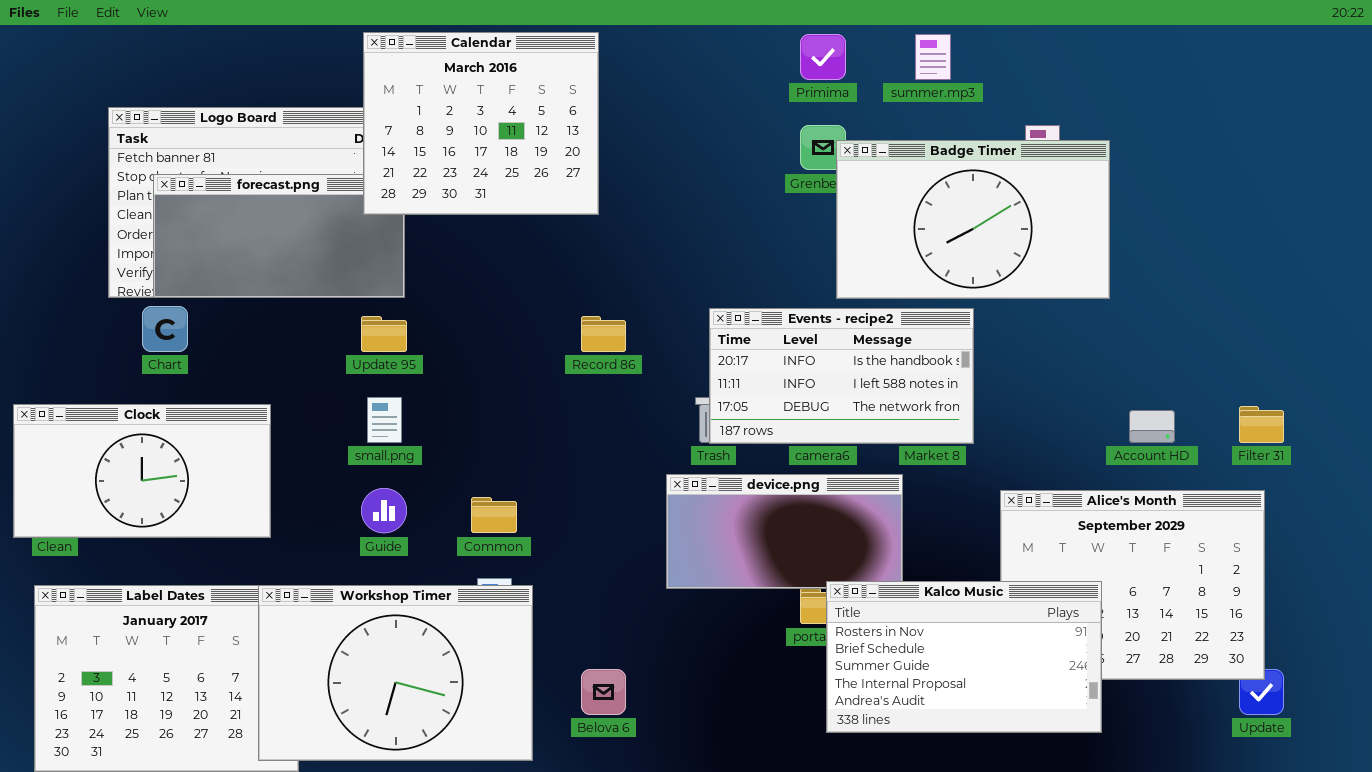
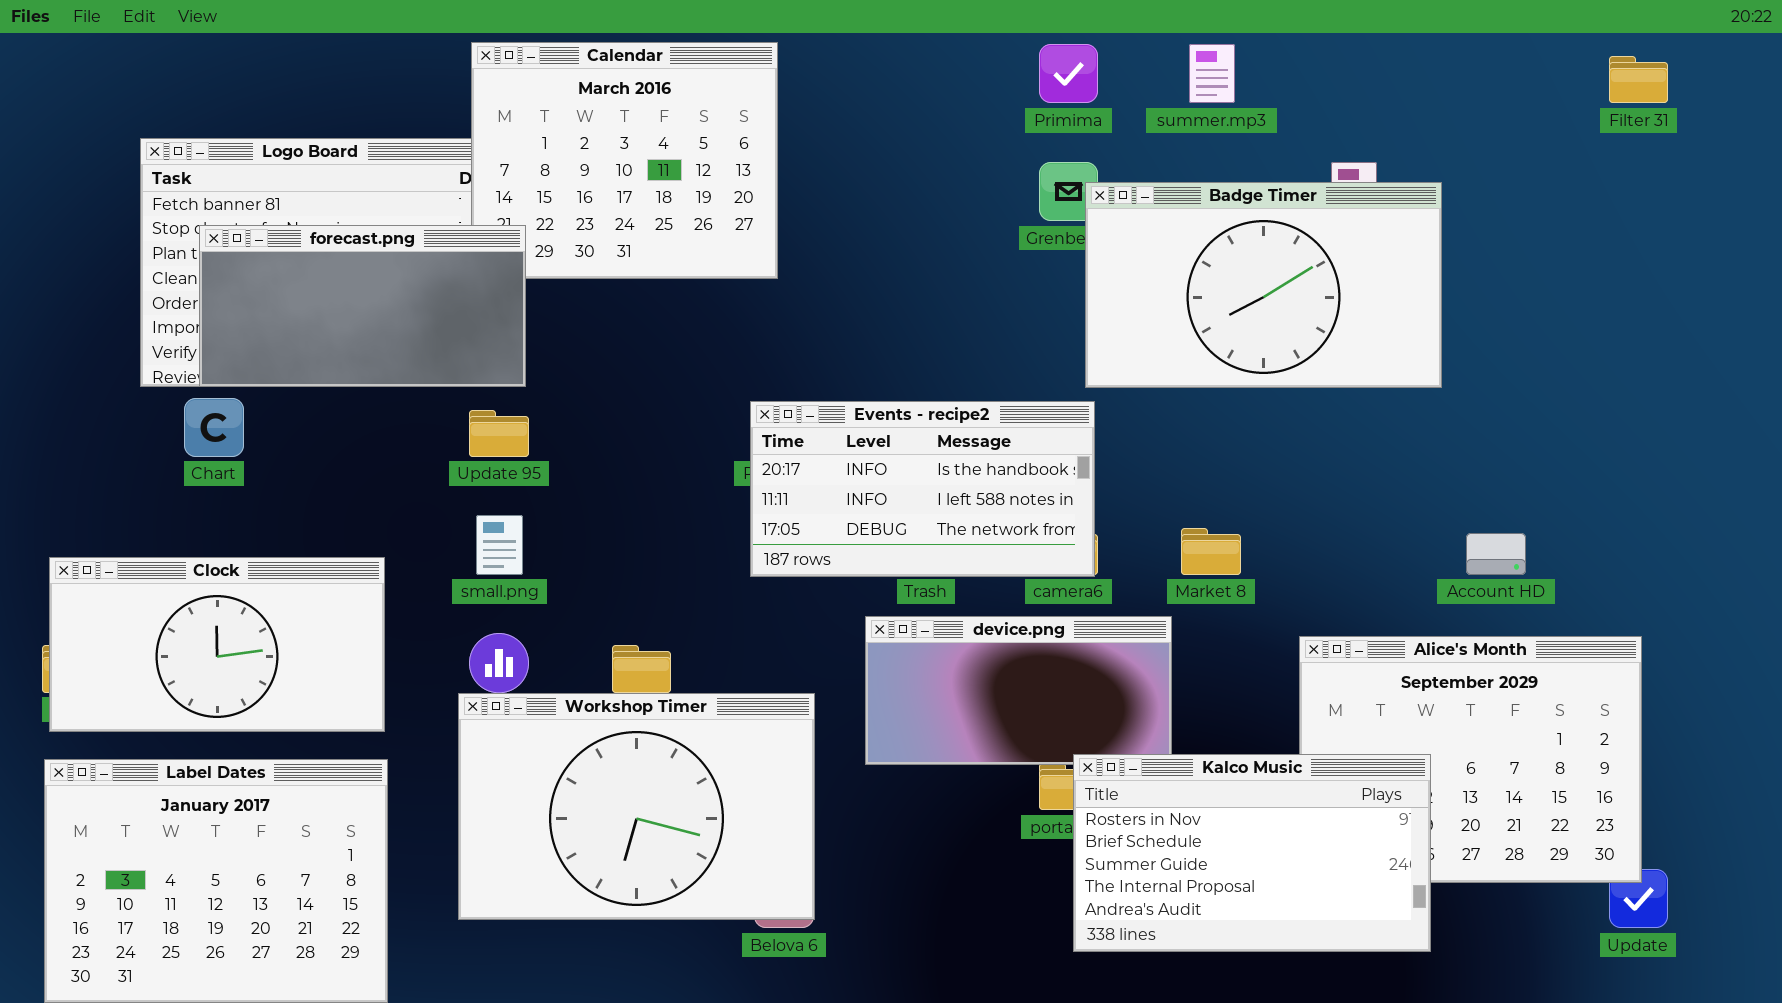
forecast.png: [153,174,405,298] -> [199,225,526,387], raised
Events - recipe2: [709,308,974,444] -> [750,401,1095,577], moved
Clock: [13,404,271,538] -> [49,557,385,732], moved
Filter 31: [1239,406,1284,443] -> [1609,56,1668,103], moved
Workshop Timer: [258,585,533,761] -> [458,693,815,920], moved

